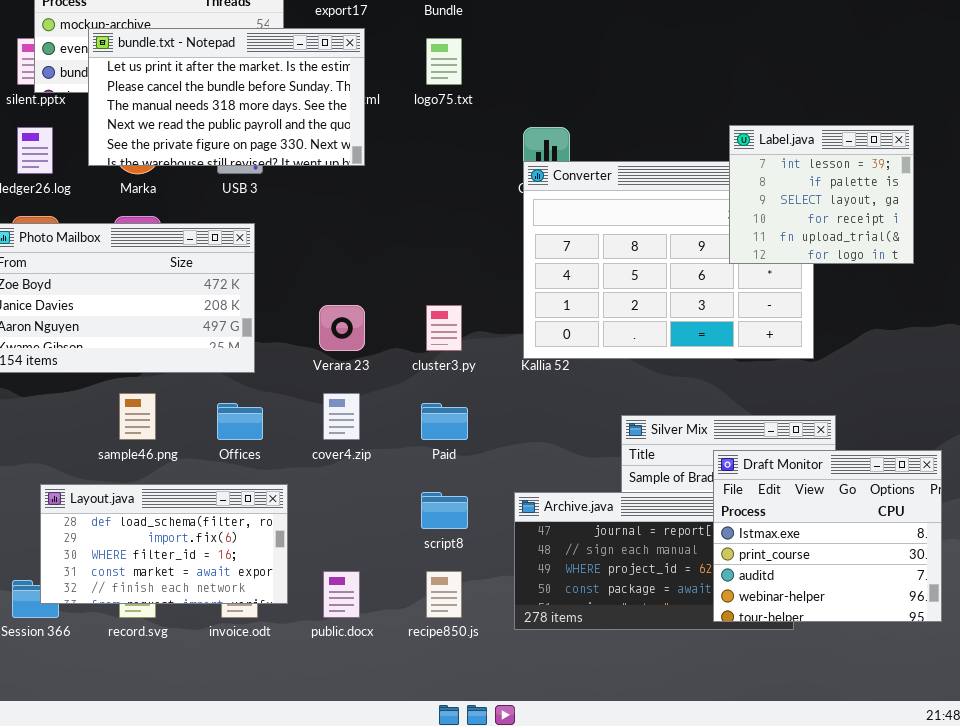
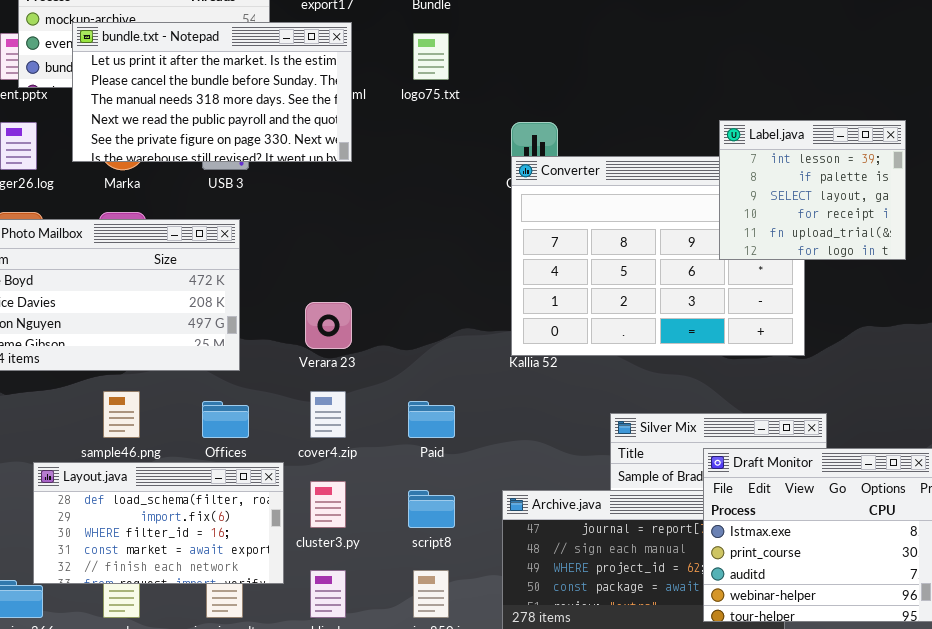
cluster3.py: [426,305,462,351] -> [310,481,346,528], moved
Layout.java: [40,484,288,604] -> [33,462,284,584], moved

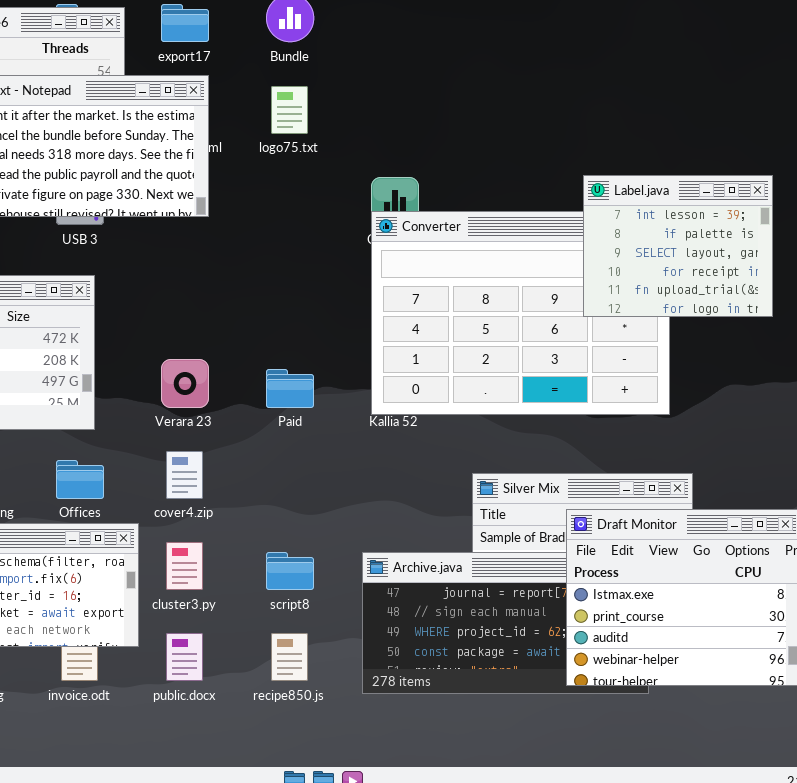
Paid: [408,401,455,438] -> [266,369,314,408], moved

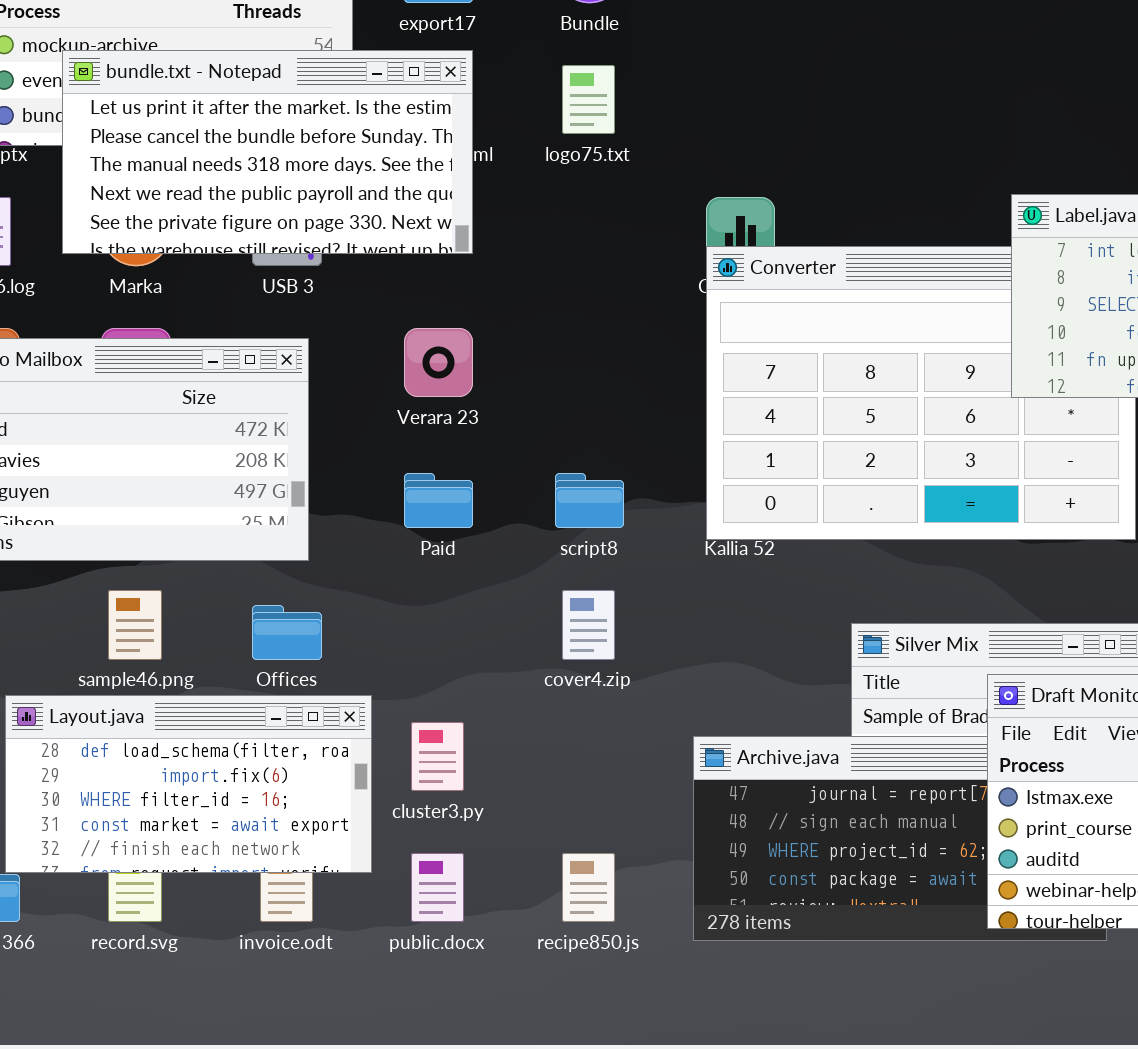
Verara 23: [161,359,209,408] -> [404,328,473,397], moved
Paid: [266,369,314,408] -> [404,473,473,528], moved
cover4.zip: [166,451,203,499] -> [562,590,615,660], moved
script8: [266,552,314,590] -> [555,473,624,528], moved

